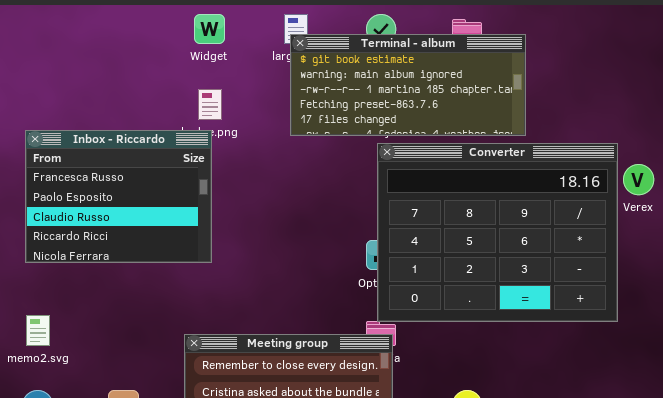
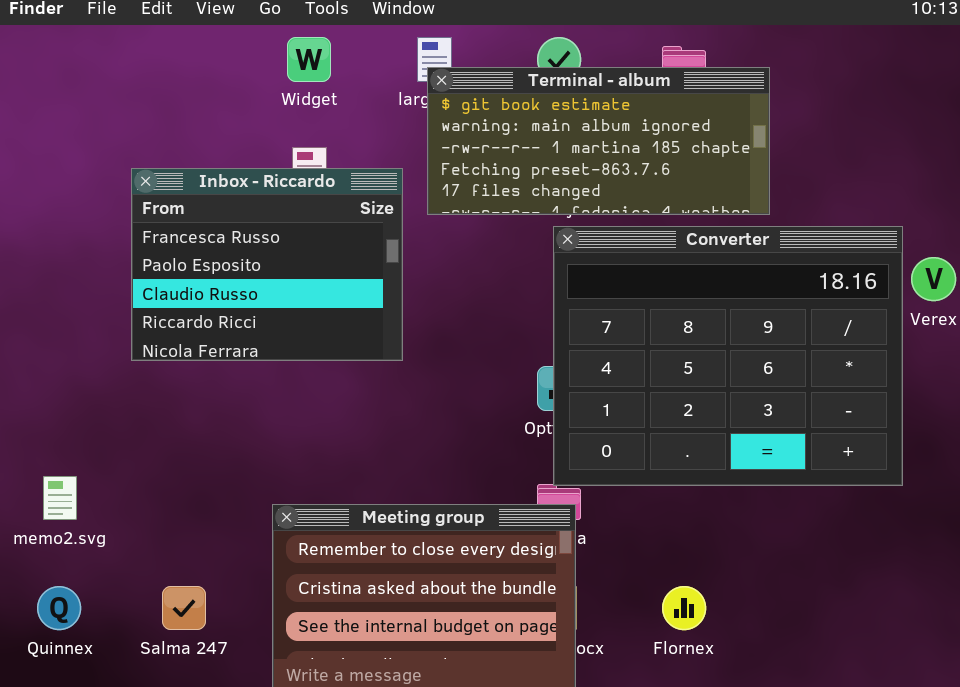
Inbox - Riccardo: [25,130,212,263] -> [131,168,403,361], moved

